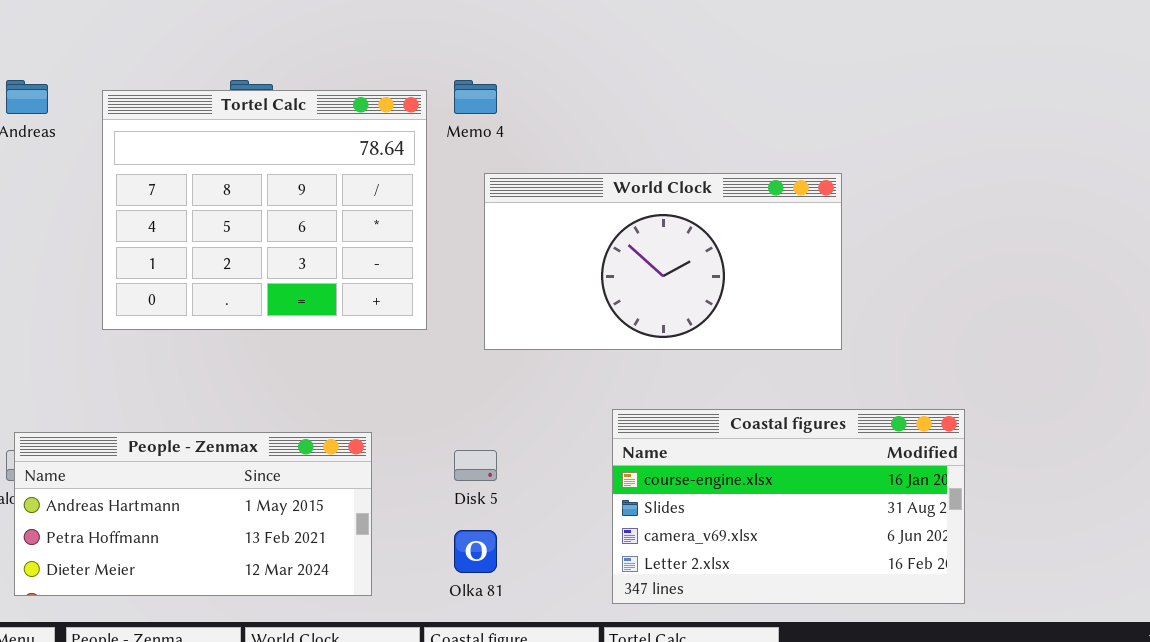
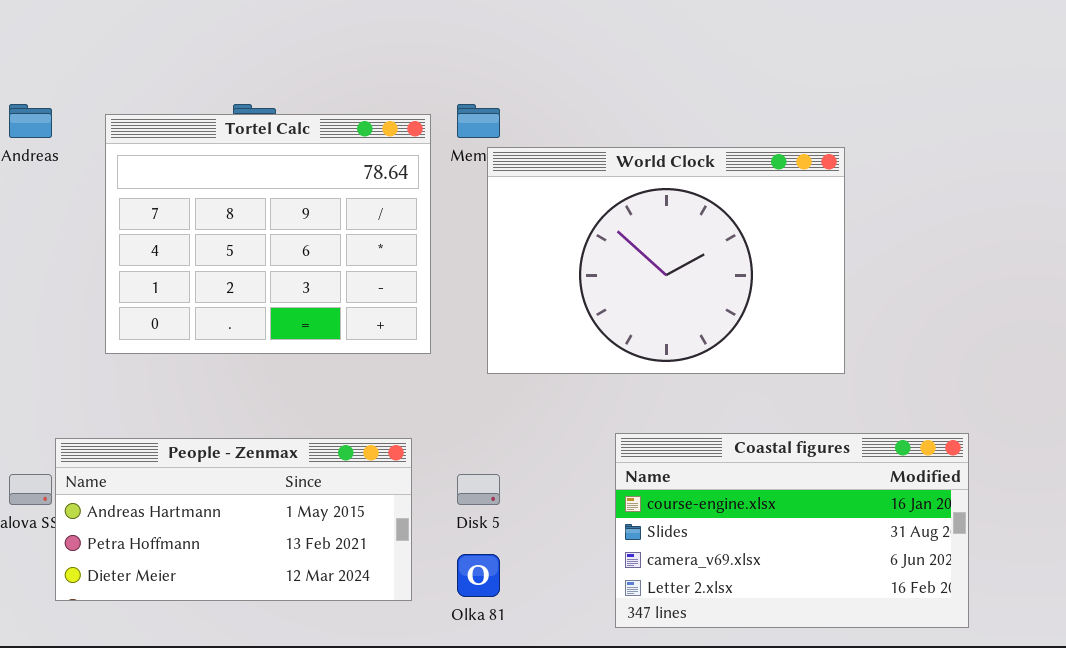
World Clock: [484,173,842,350] -> [487,147,845,374], resized
People - Zenmax: [14,432,372,596] -> [55,438,412,601], moved

